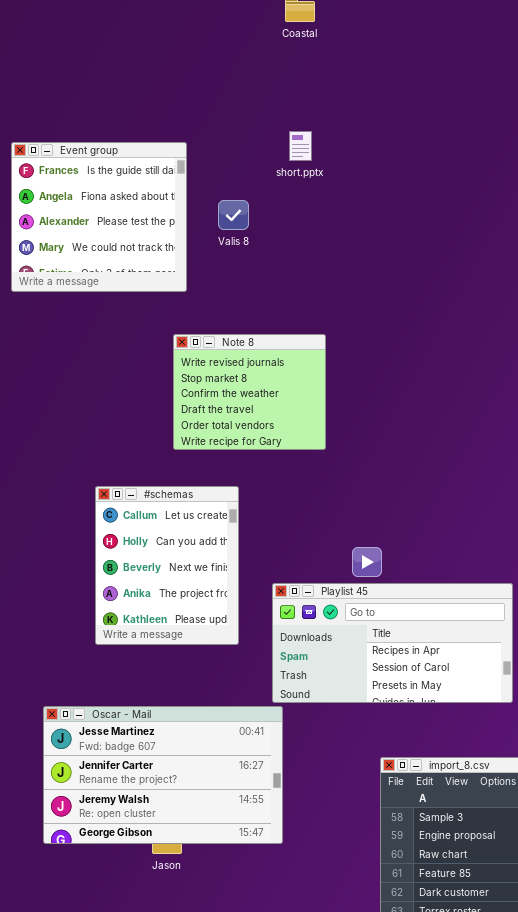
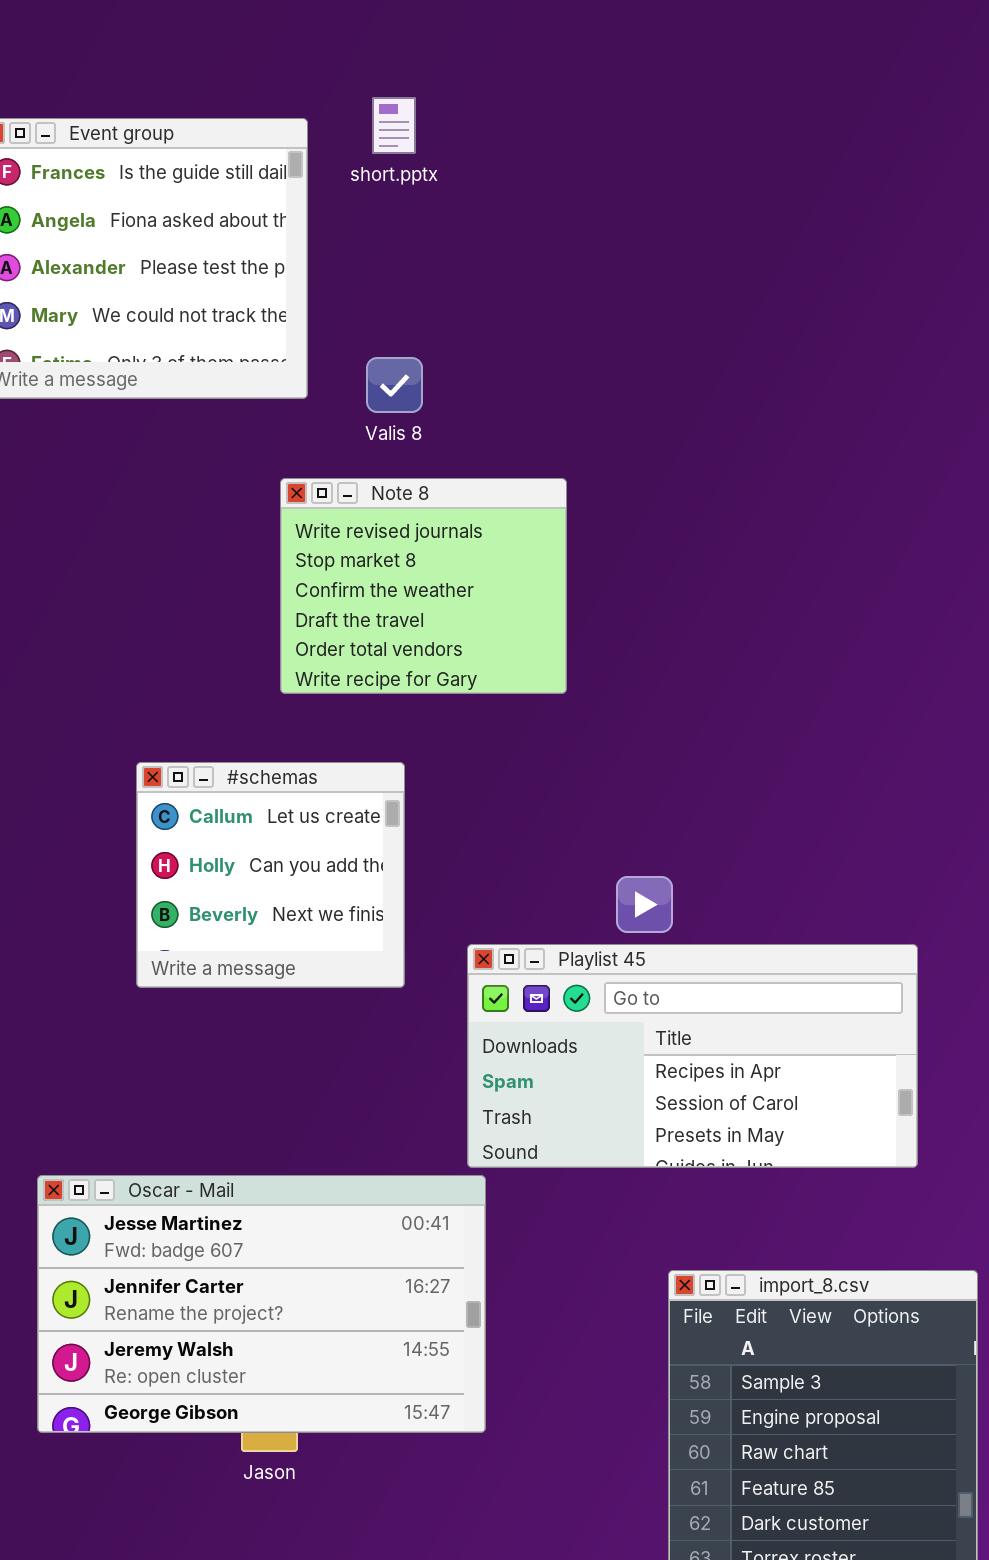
short.pptx: [289,131,312,161] -> [372,97,416,154], moved
Valis 8: [218,200,249,230] -> [366,357,423,413], moved
#schemas: [95,486,239,645] -> [136,762,405,988], resized

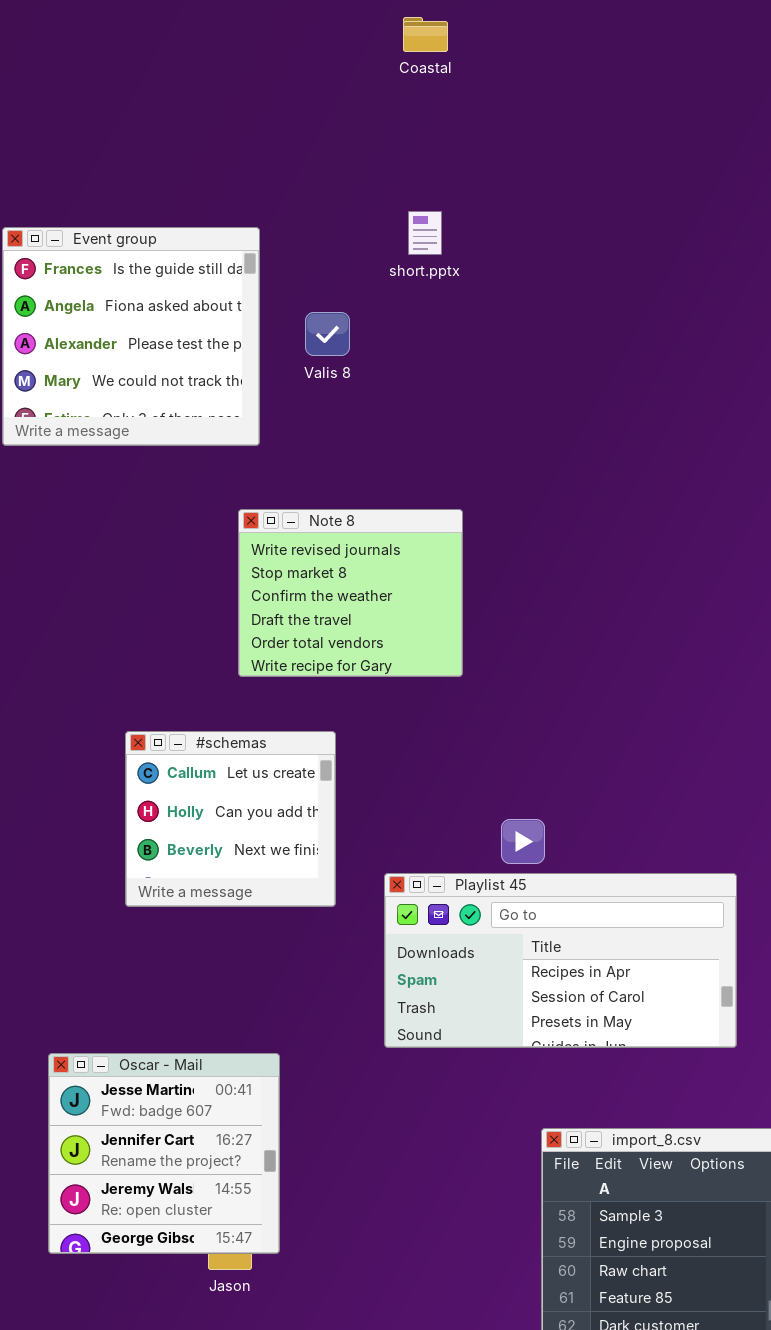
short.pptx: [372,97,416,154] -> [408,211,442,255], moved
Valis 8: [366,357,423,413] -> [305,312,350,356], moved
Oscar - Mail: [37,1175,486,1433] -> [48,1053,280,1254], resized

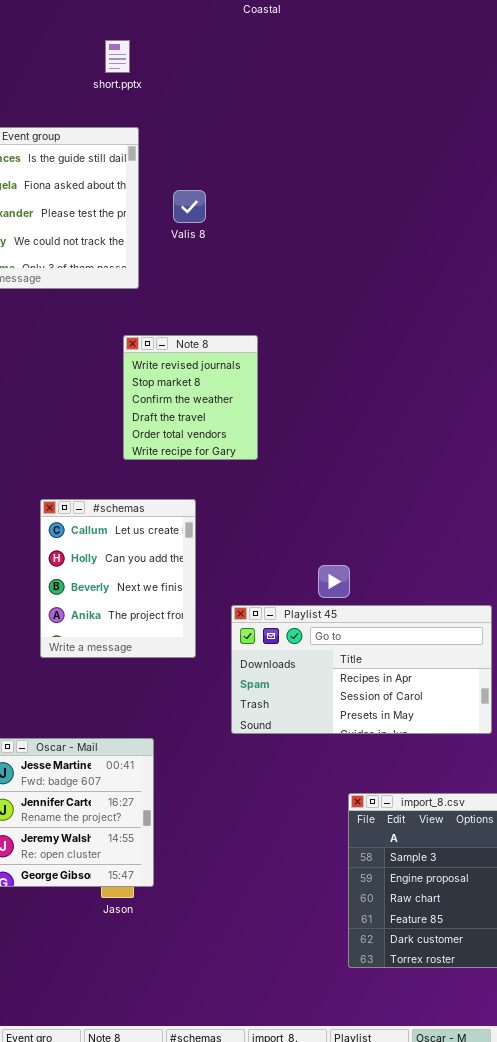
short.pptx: [408,211,442,255] -> [105,40,130,73], moved
Note 8: [238,509,463,677] -> [123,335,258,460], resized
#schemas: [125,731,336,907] -> [40,499,196,658], resized

